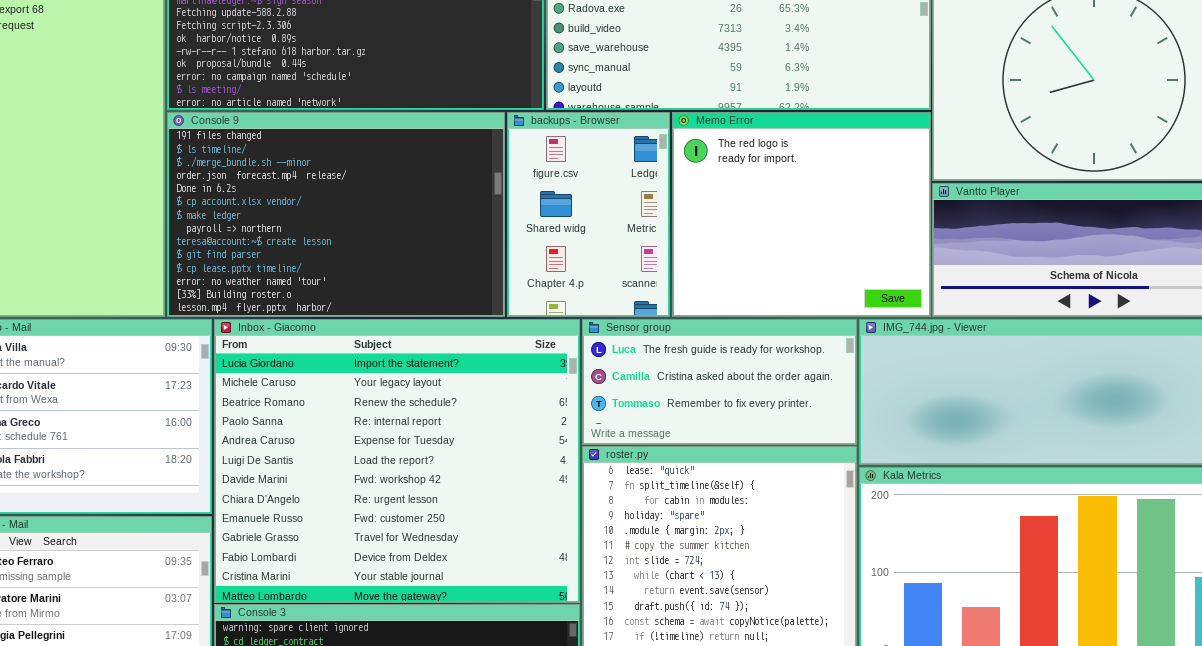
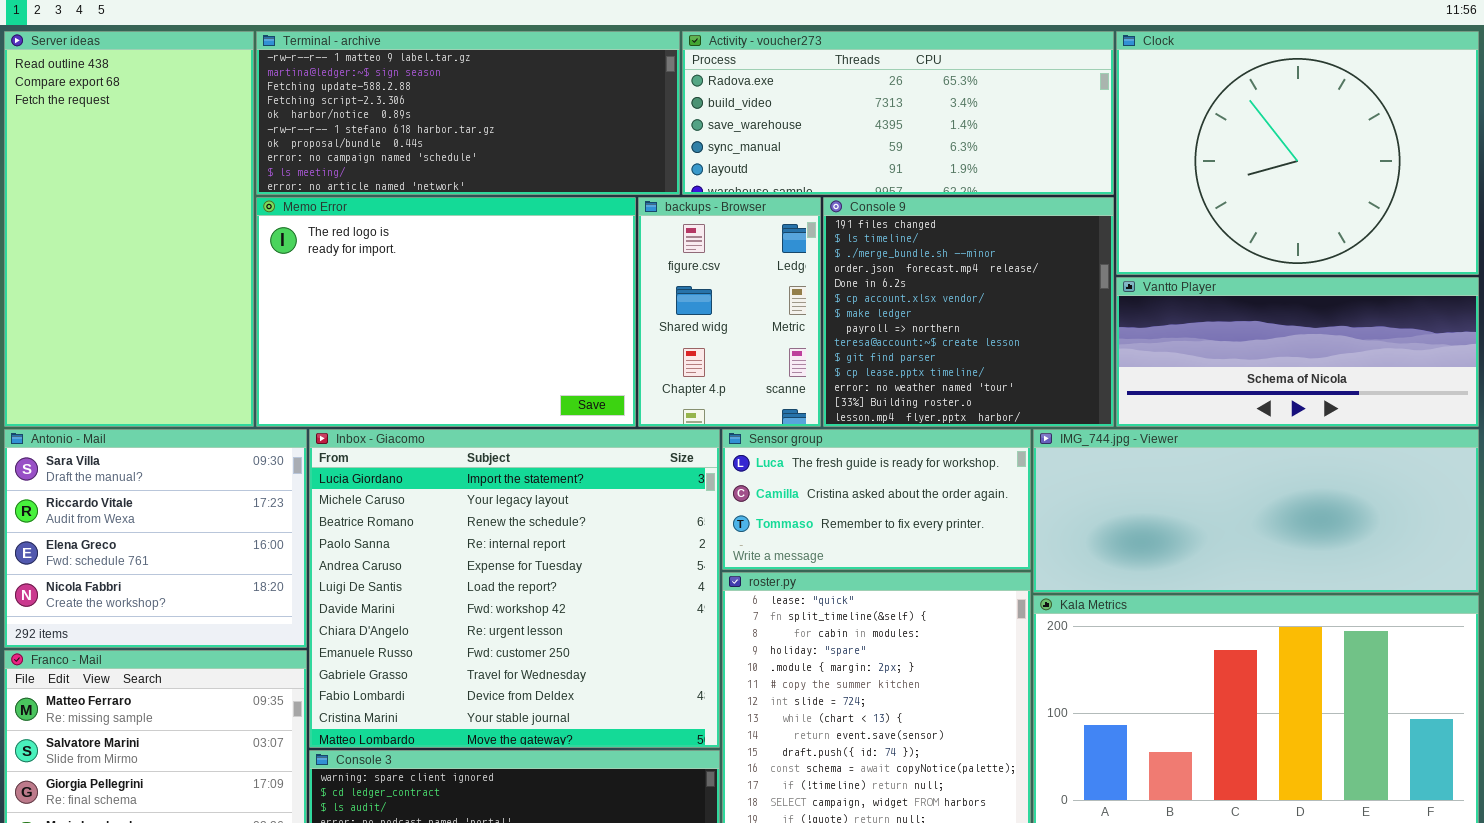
Console 9: [167,112,505,317] -> [823,197,1114,427], moved, resized
Memo Error: [672,112,931,317] -> [256,197,636,427], moved, resized

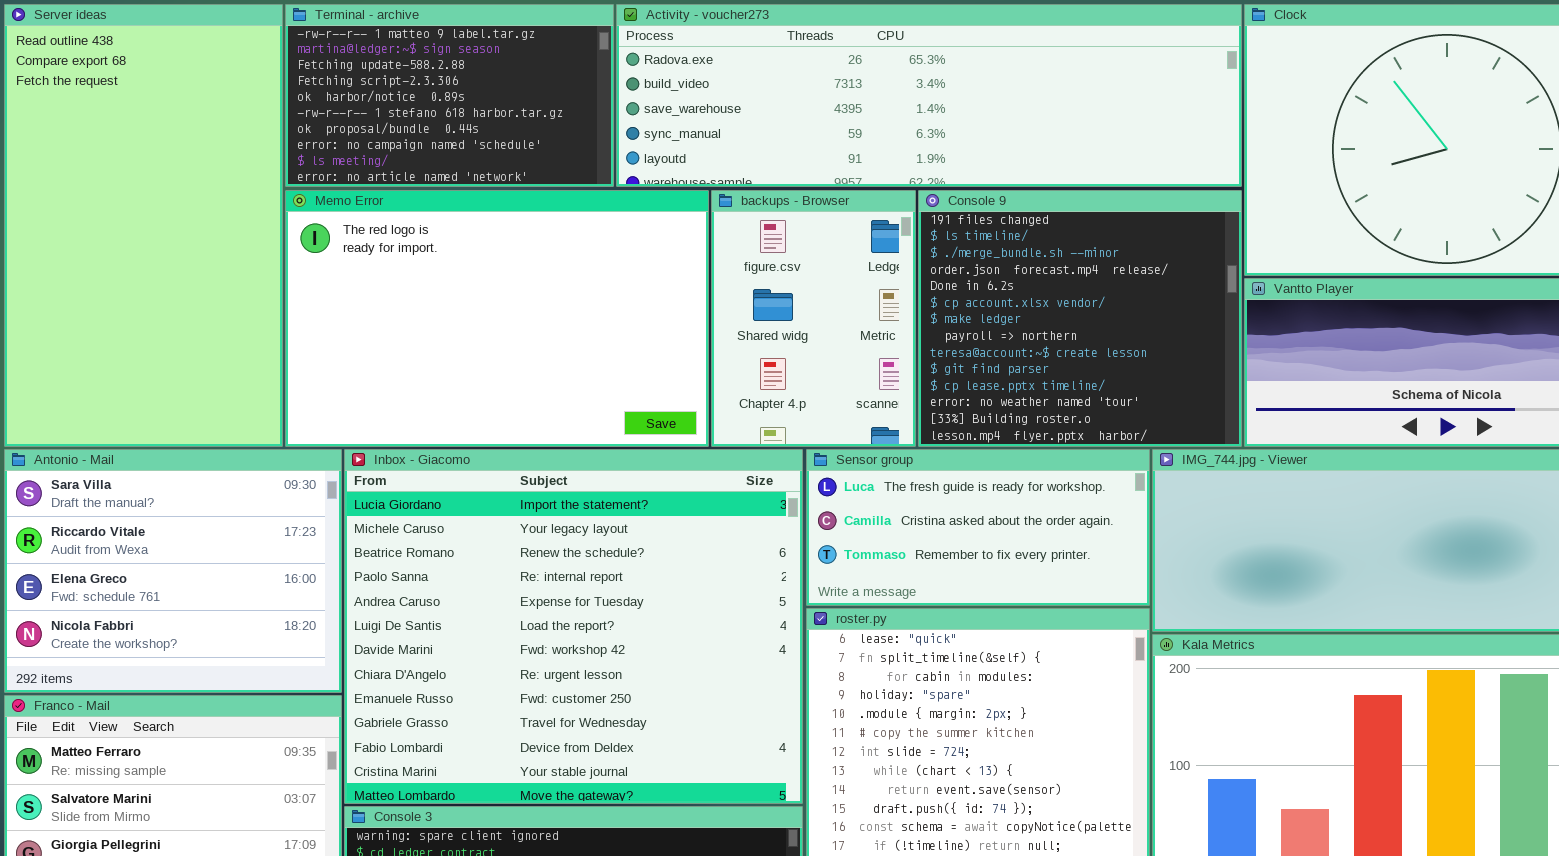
Terminal - archive: [256,31,680,195] -> [285,4,614,187], resized
Activity - voucher273: [682,31,1114,195] -> [616,4,1242,187], resized

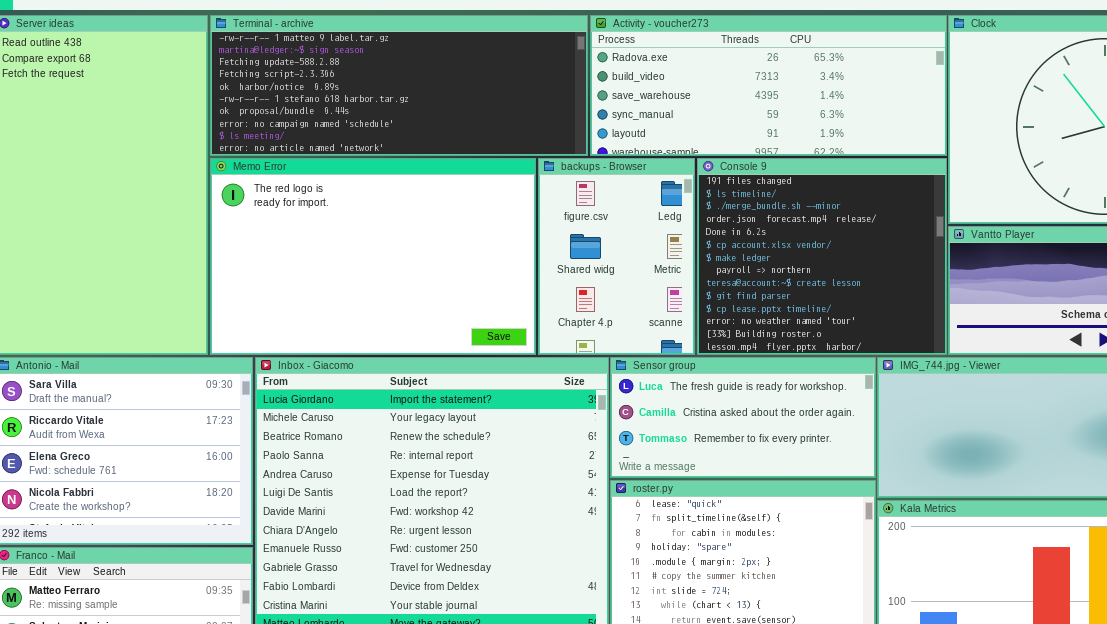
Terminal - archive: [285,4,614,187] -> [210,15,588,156], resized
Activity - voucher273: [616,4,1242,187] -> [590,15,947,156], resized

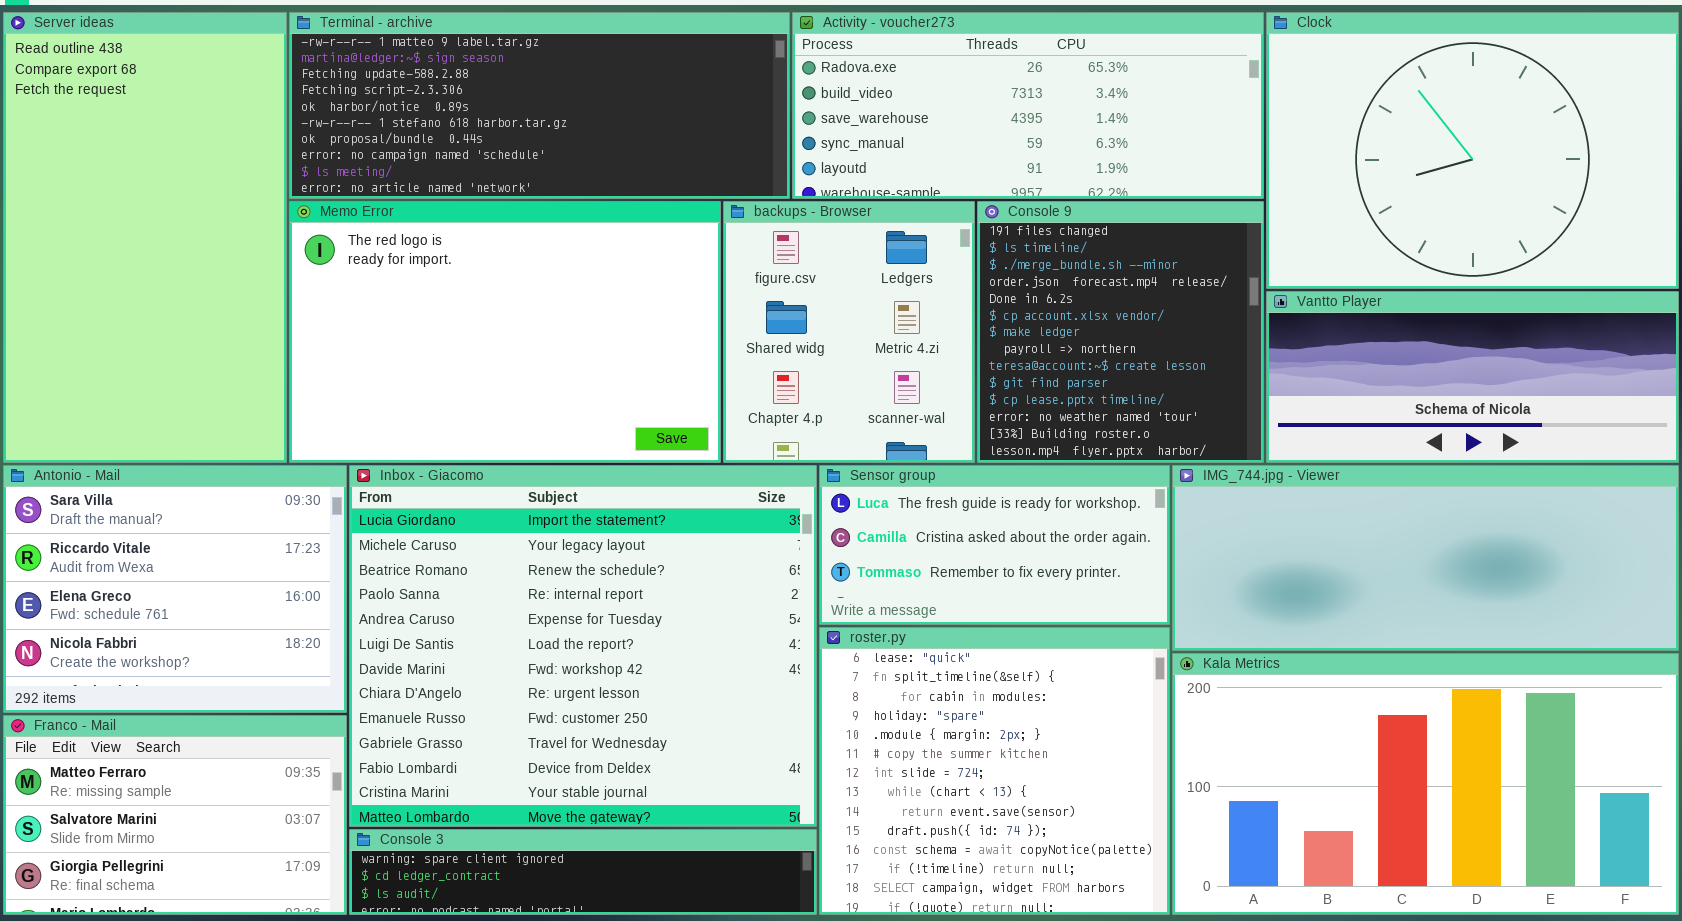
backups - Browser: [538,158,695,355] -> [723,201,975,463], resized
Console 9: [697,158,947,355] -> [977,201,1264,463], resized

